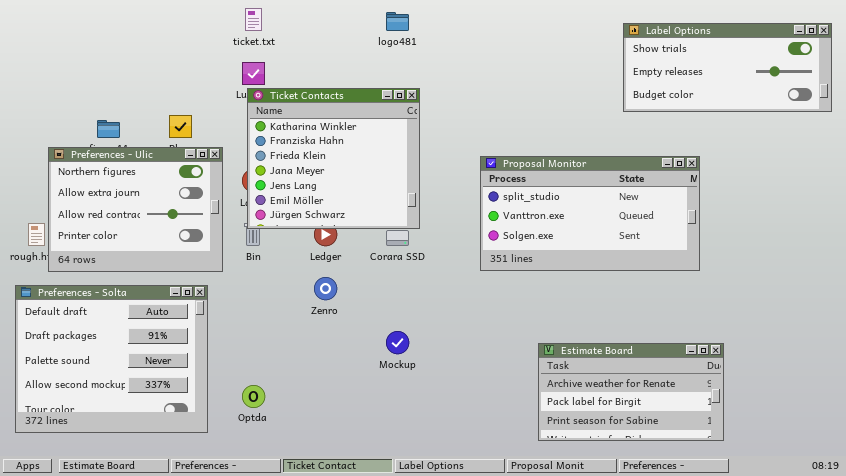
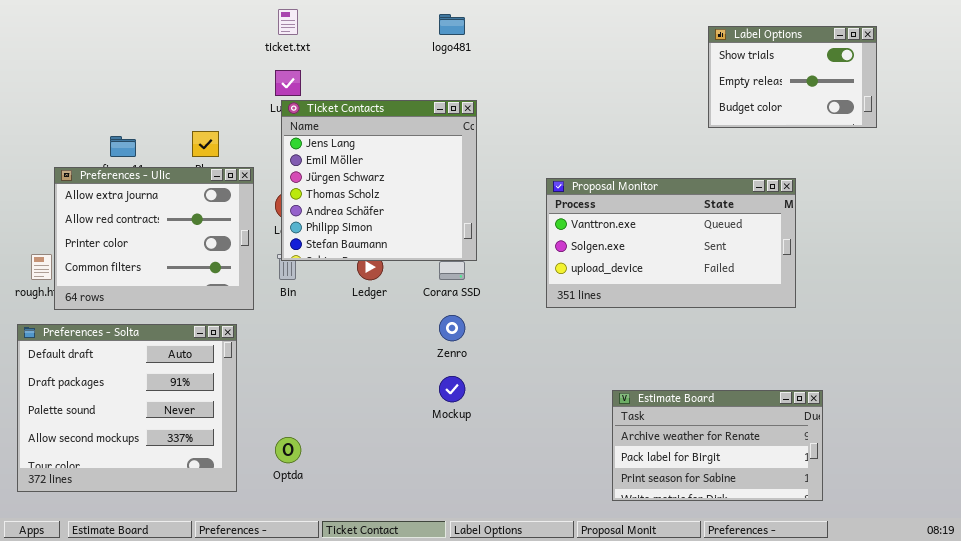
Label Options: [623,23,832,112] -> [708,26,877,128], resized
Ticket Contacts: [247,88,420,229] -> [281,100,477,261], scrolled down 4 rows
Preferences - Ulic: [48,147,223,272] -> [54,167,254,310], scrolled down 1 row
Proposal Monitor: [480,156,700,271] -> [546,178,796,308], scrolled down 1 row
Zenro: [314,277,337,300] -> [439,315,465,341], moved

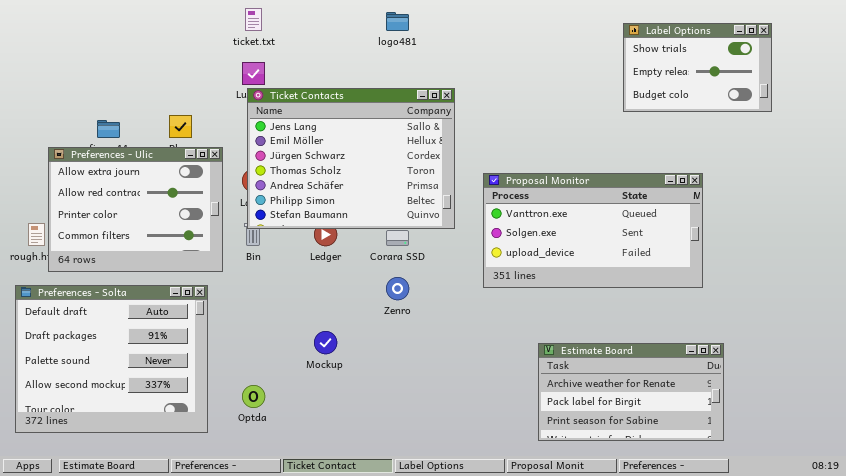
Ticket Contacts: [281,100,477,261] -> [247,88,455,229], resized
Proposal Monitor: [546,178,796,308] -> [483,173,703,288], moved
Mockup: [439,376,465,402] -> [314,331,337,354], moved

